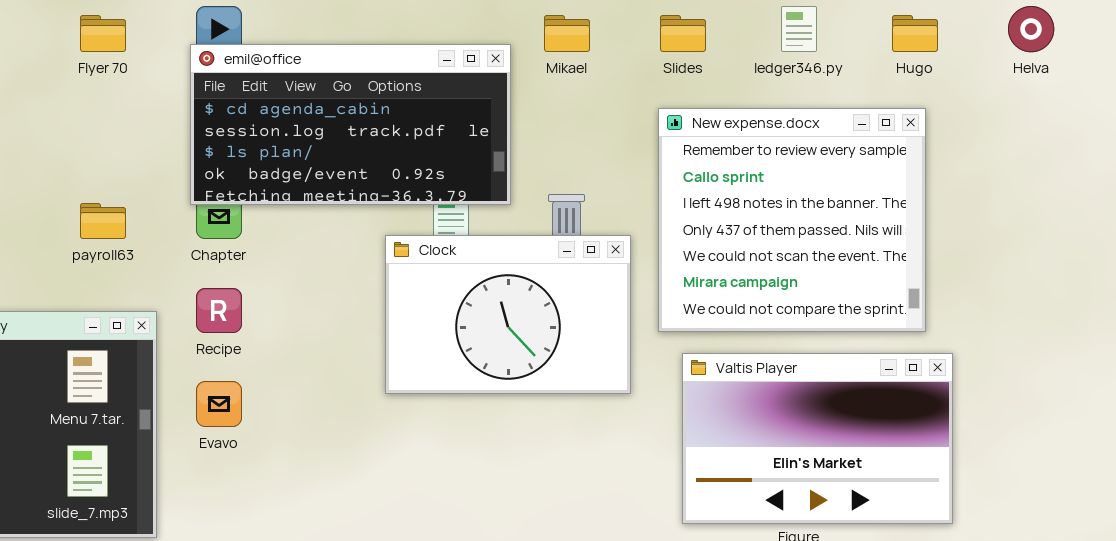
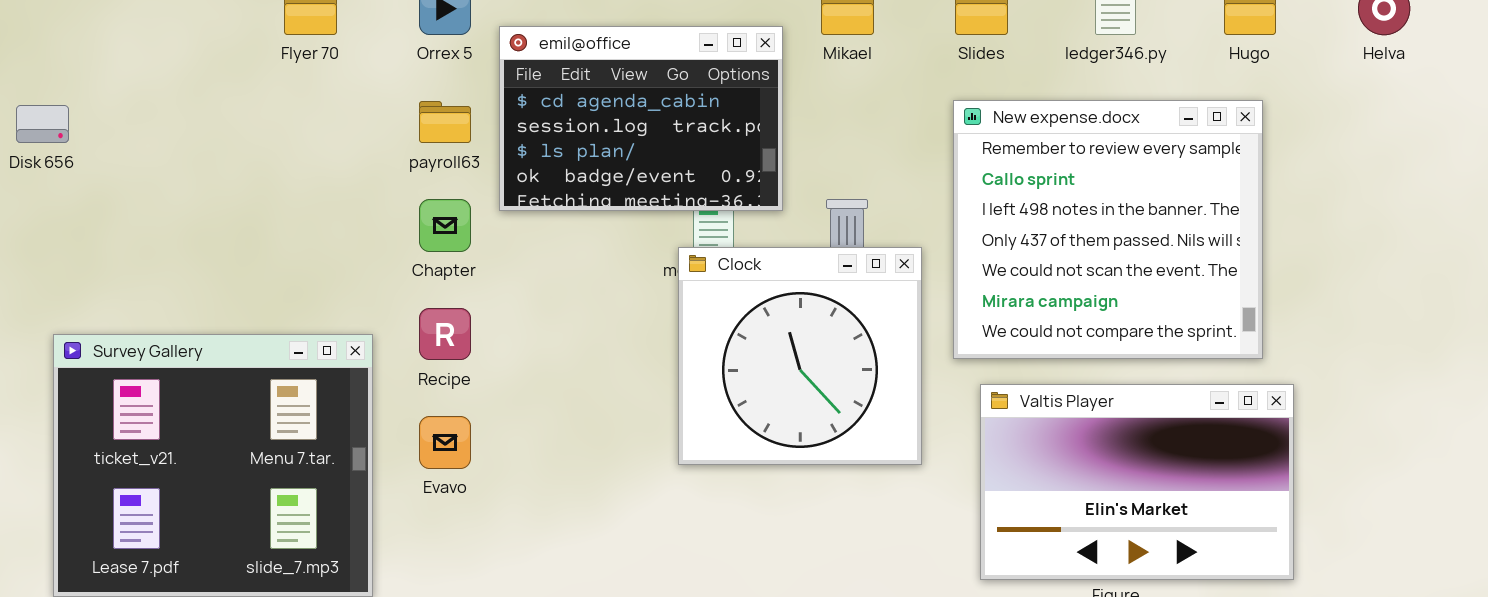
emil@office: [190,44,511,205] -> [499,26,783,211], resized
payroll63: [80,203,126,239] -> [419,101,471,143], moved
Clock: [385,235,631,394] -> [678,247,922,465], resized

